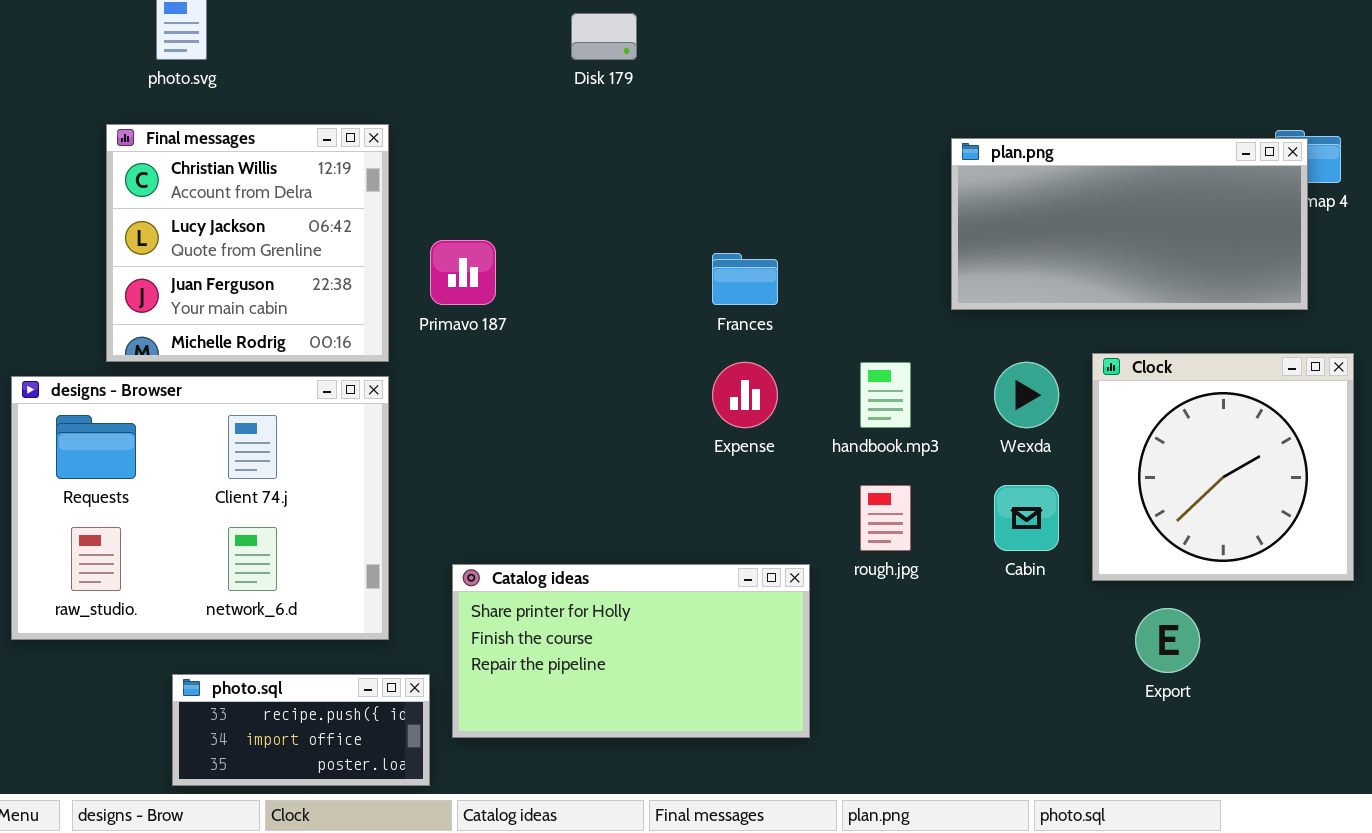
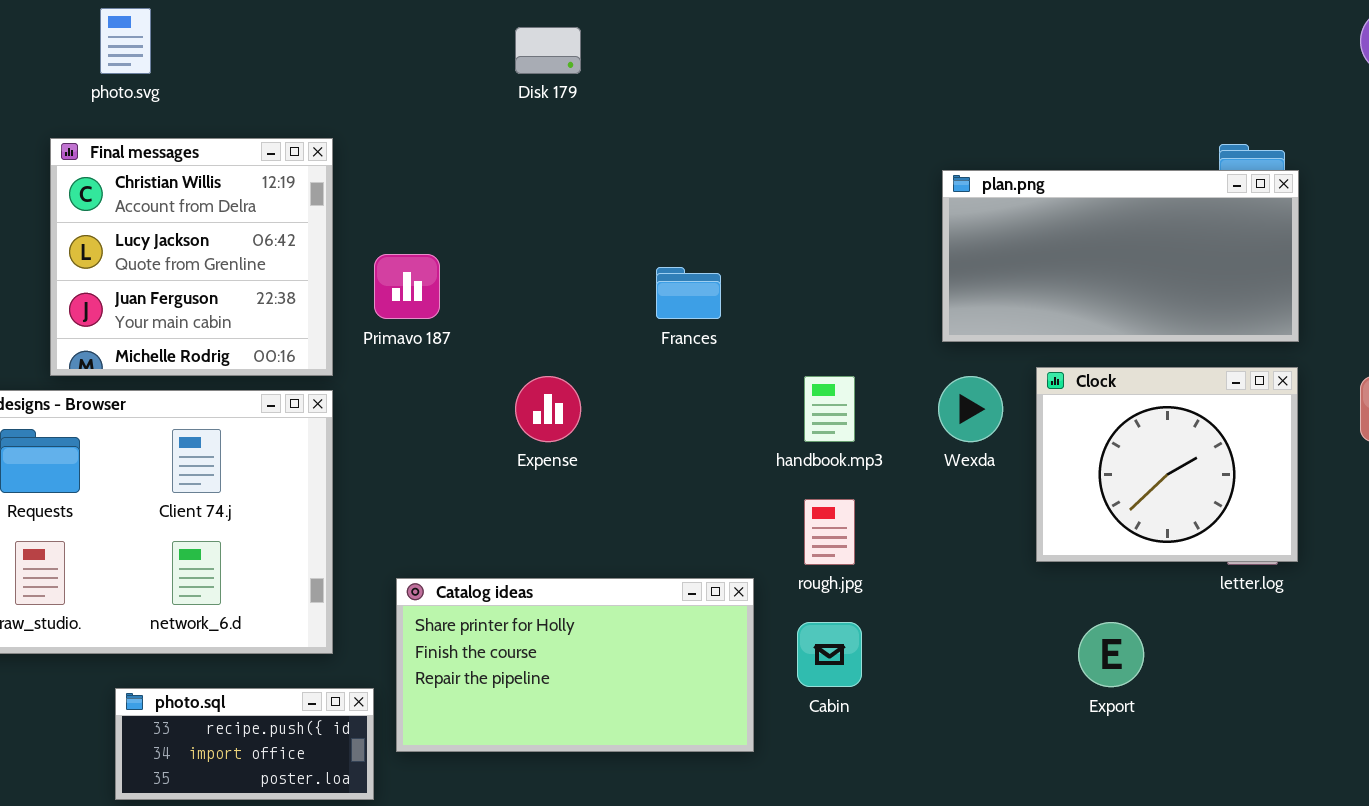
plan.png: [951,138,1308,310] -> [942,170,1299,342], moved
Clock: [1092,353,1354,581] -> [1036,367,1298,562], resized
Expense: [712,362,778,428] -> [515,376,581,442], moved
Cabin: [994,485,1059,551] -> [797,622,862,687], moved

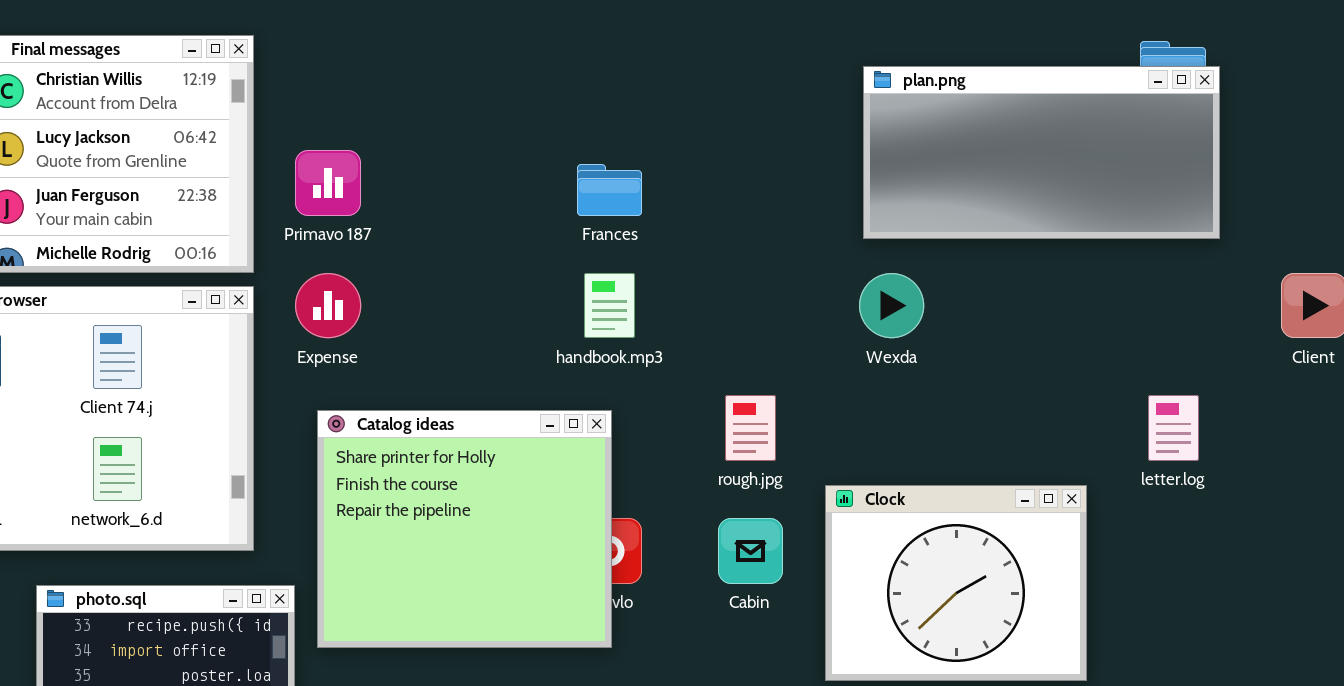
Clock: [1036,367,1298,562] -> [825,485,1087,681], moved
Expense: [515,376,581,442] -> [295,273,361,338], moved
handbook.mp3: [804,376,855,442] -> [584,273,635,338], moved
Catalog ideas: [396,578,754,752] -> [317,410,612,648], resized

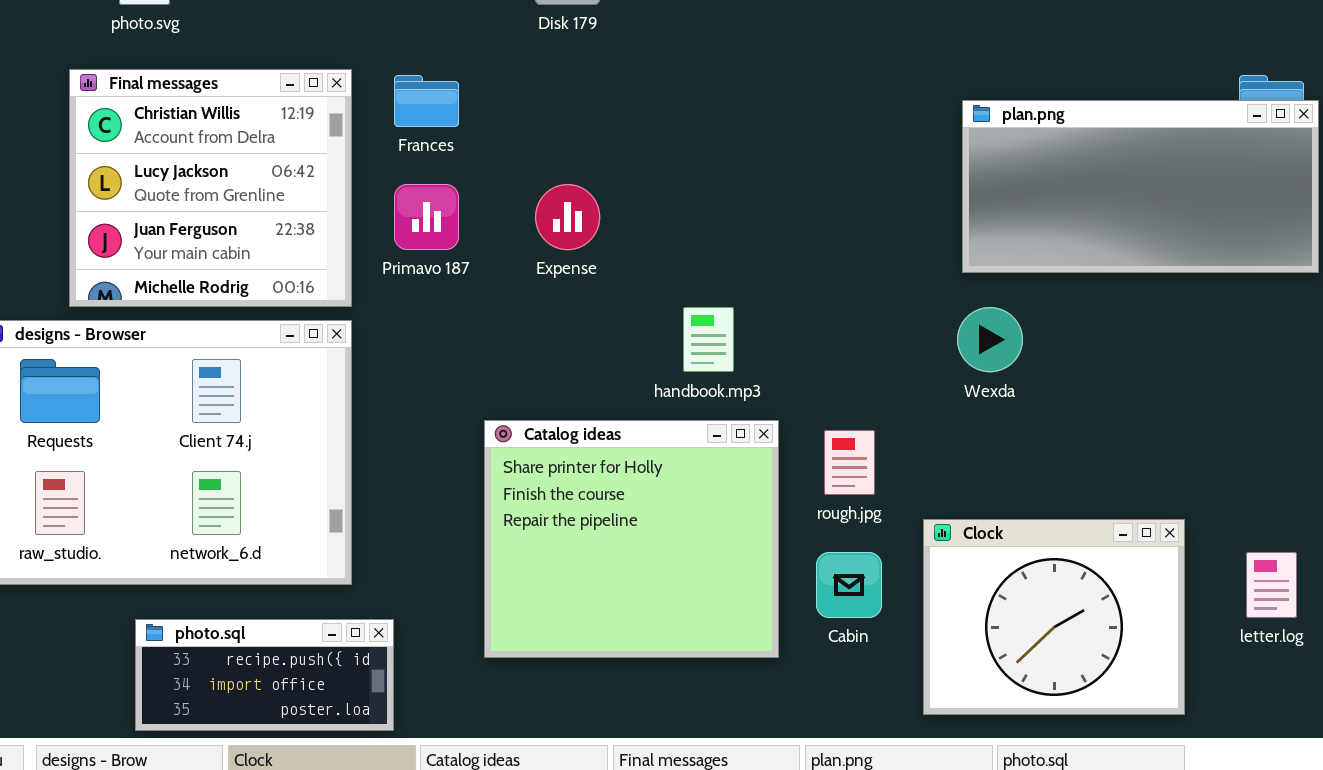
Frances: [577,164,642,216] -> [394,75,459,127], moved
Expense: [295,273,361,338] -> [535,184,600,250], moved
letter.log: [1148,395,1199,461] -> [1246,552,1297,618], moved
Catalog ideas: [317,410,612,648] -> [484,420,779,658], moved

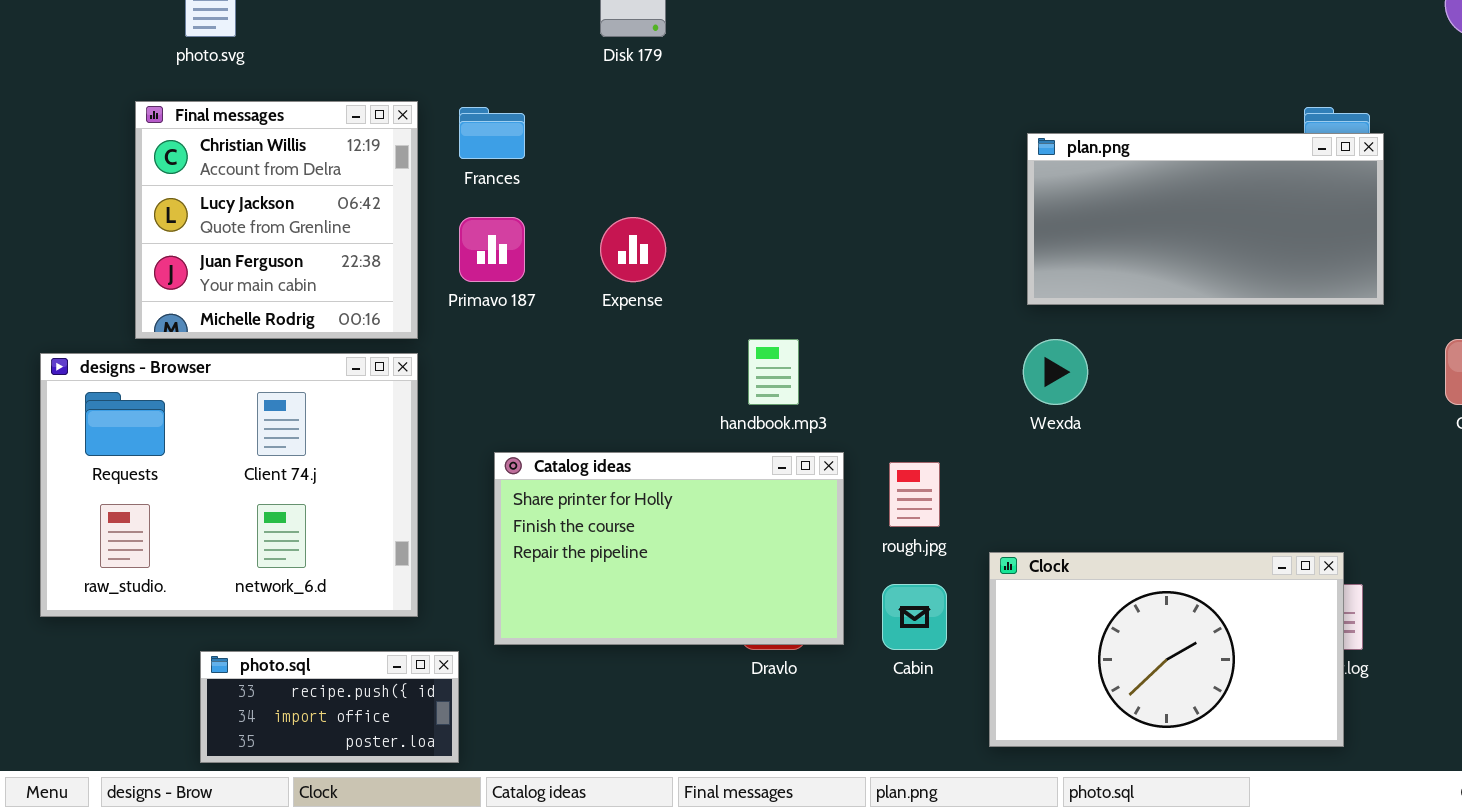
Catalog ideas: [484,420,779,658] -> [494,452,844,645], resized
Clock: [923,519,1185,715] -> [989,552,1344,747], resized

